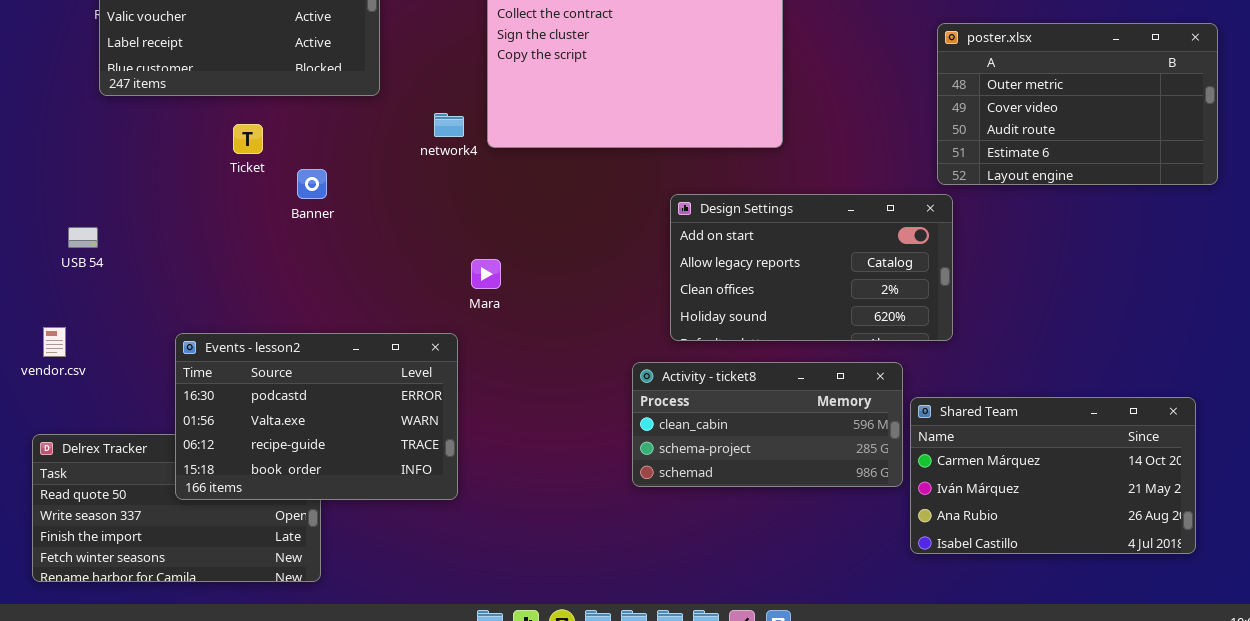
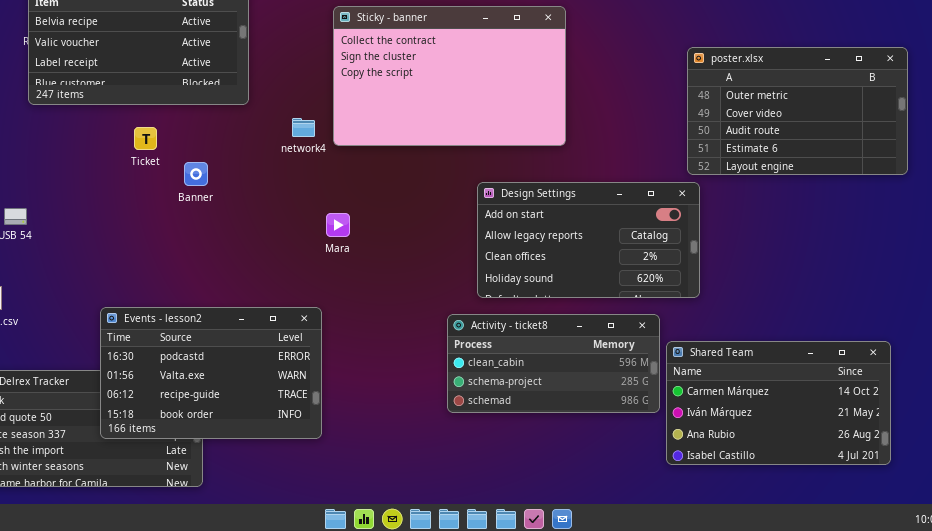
Mara: [471,259,501,289] -> [326,213,350,237], moved
Events - lesson2: [175,333,458,500] -> [100,307,322,439], moved

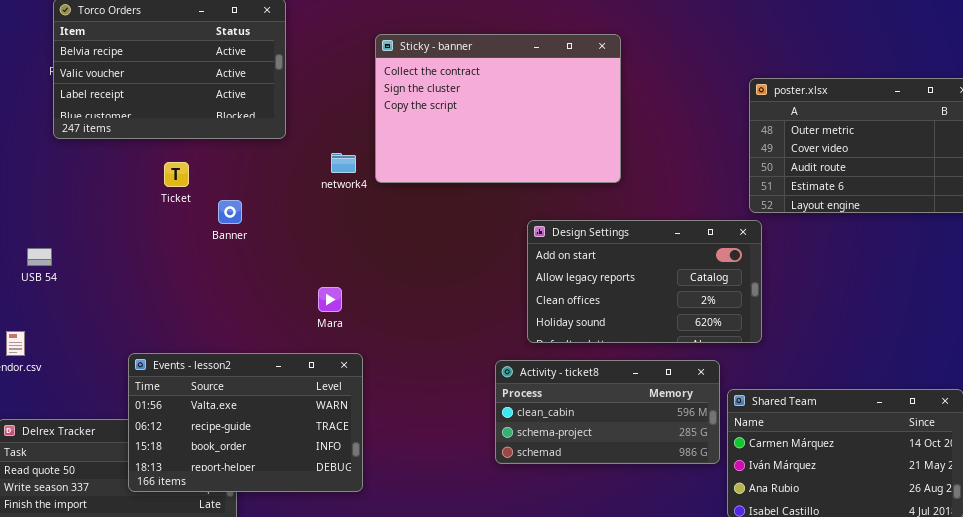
Mara: [326,213,350,237] -> [318,287,342,312], moved
Events - lesson2: [100,307,322,439] -> [128,353,363,492], scrolled down 1 row

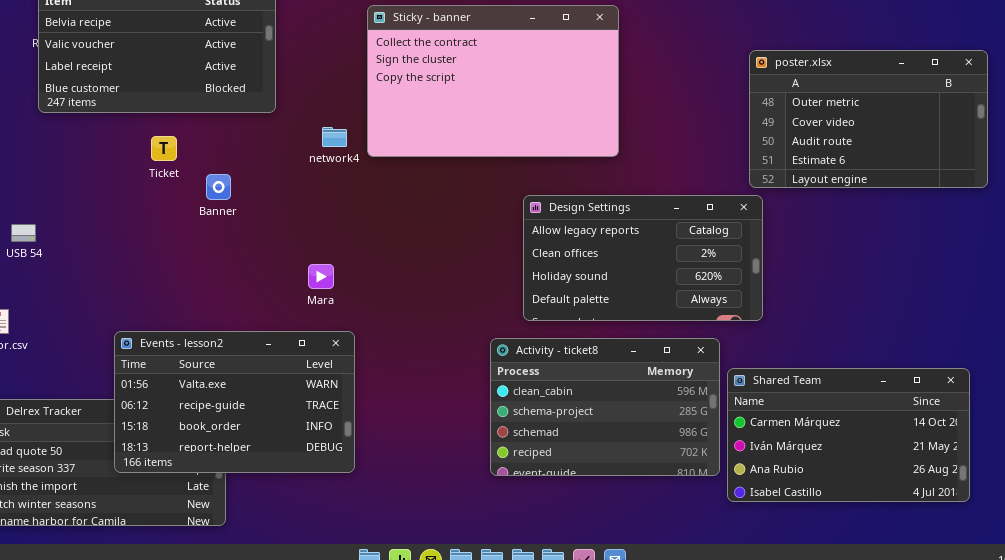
Design Settings: [527,220,762,343] -> [523,195,763,321], scrolled down 1 row
Activity - ticket8: [495,360,720,464] -> [490,338,720,476], resized

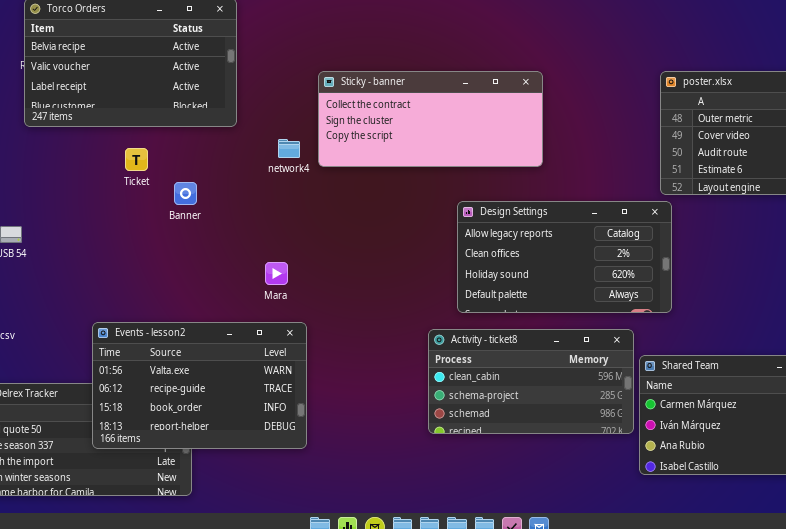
Sticky - banner: [367,5,619,157] -> [318,71,543,167], resized
Activity - ticket8: [490,338,720,476] -> [428,329,634,434], resized

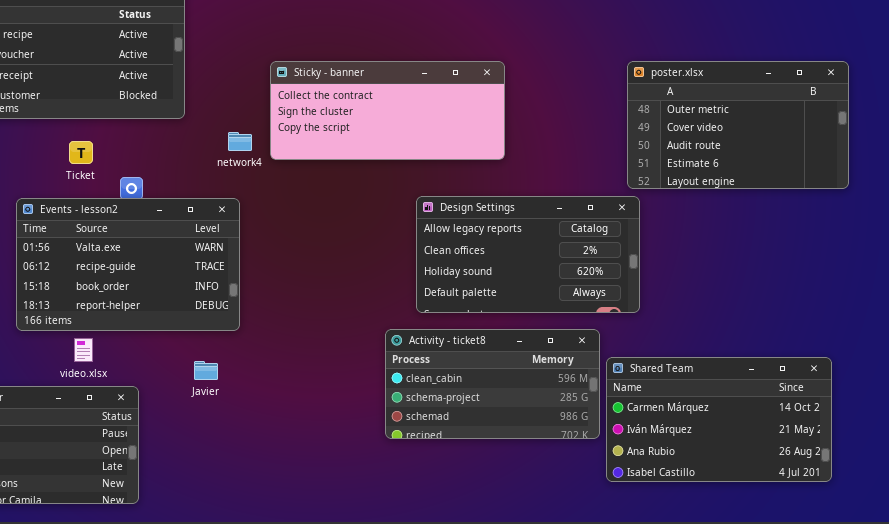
Events - lesson2: [92,322,307,449] -> [16,198,240,331], moved

